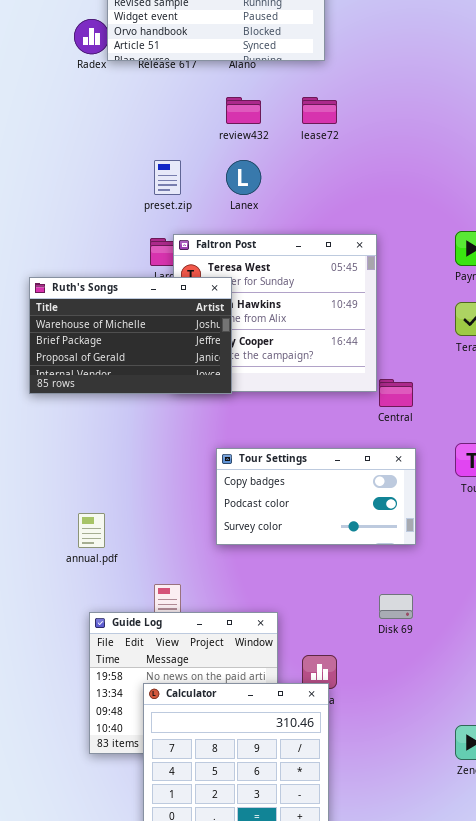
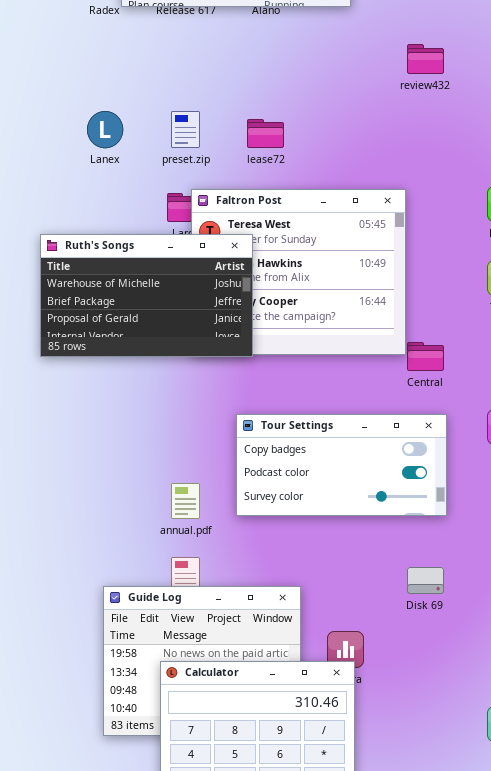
review432: [226,97,261,124] -> [407,44,444,74], moved
lease72: [302,97,337,124] -> [247,119,284,148], moved
Lanex: [226,160,261,195] -> [87,111,123,148], moved
annual.pdf: [78,513,105,548] -> [171,483,200,519], moved

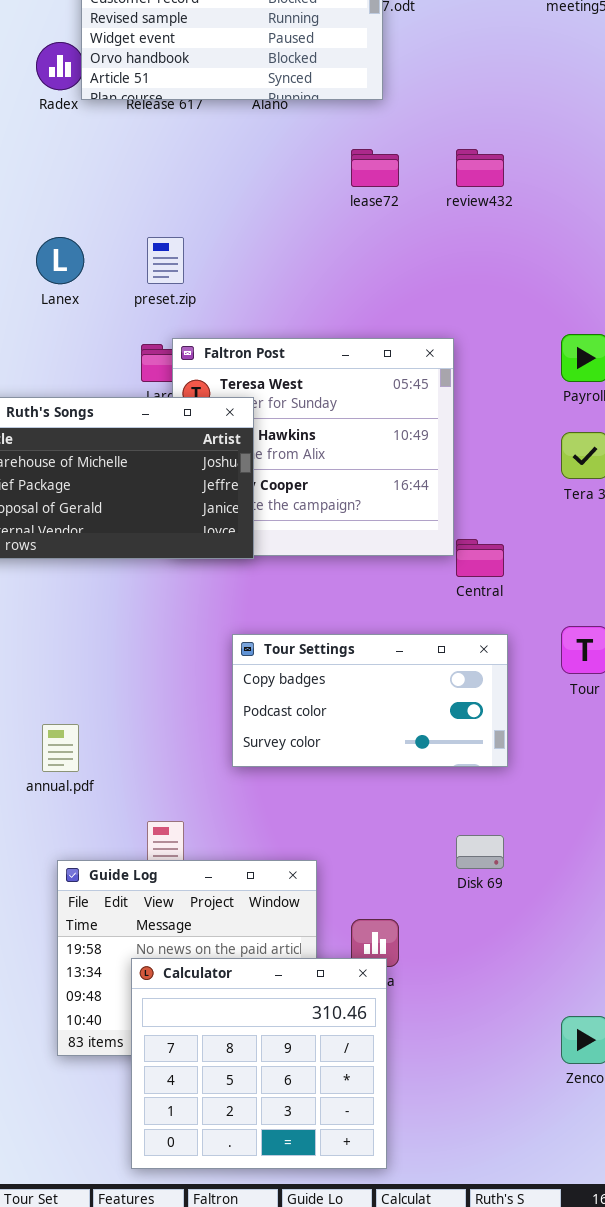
lease72: [247,119,284,148] -> [351,149,399,187], moved
annual.pdf: [171,483,200,519] -> [42,724,79,772], moved

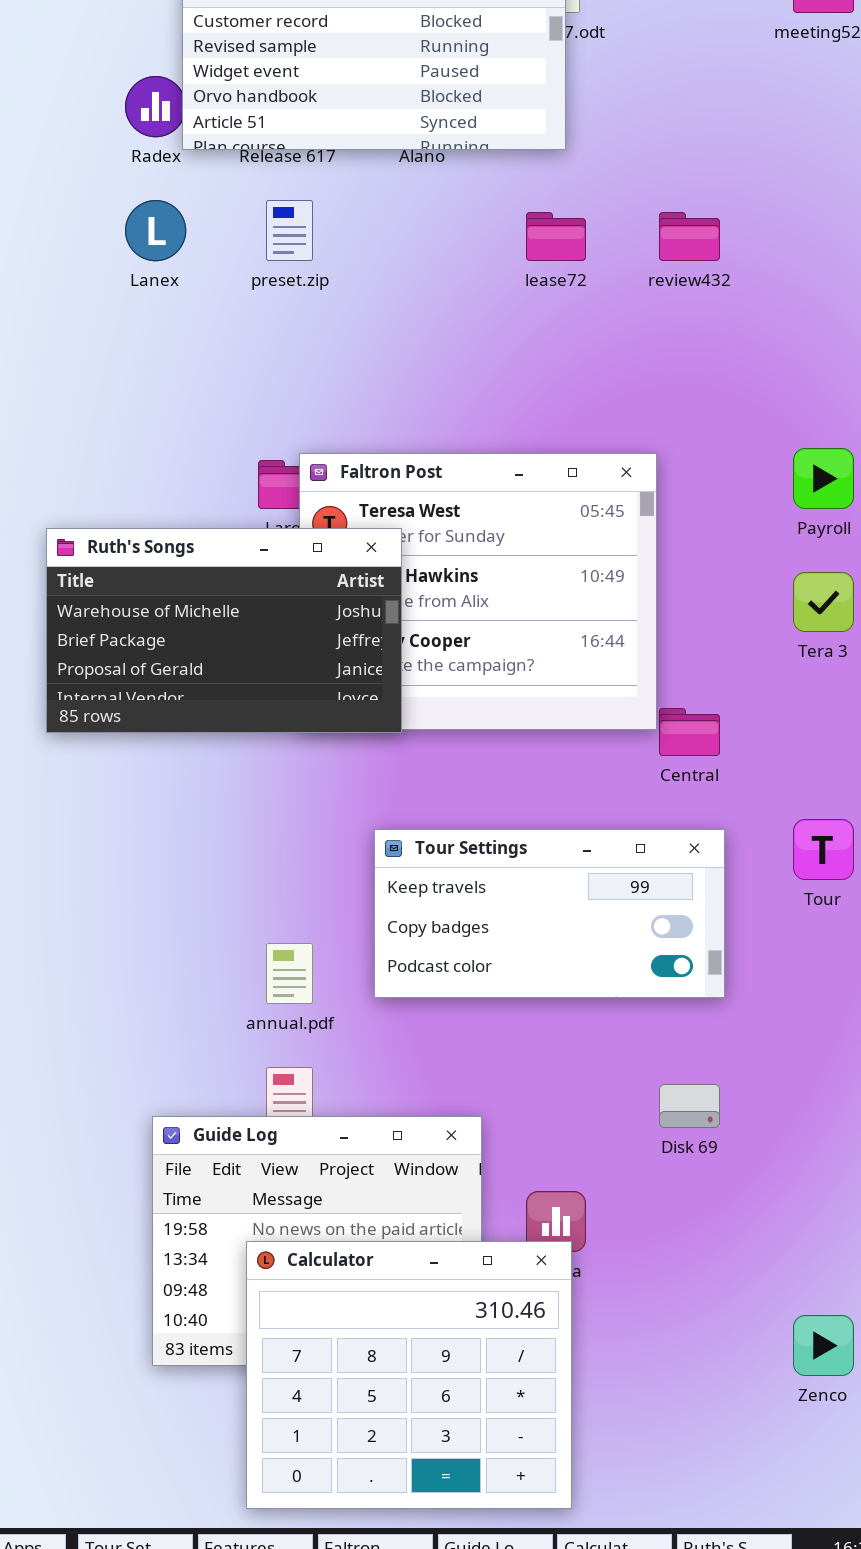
Lanex: [36,237,84,284] -> [125,200,186,261], moved
preset.zip: [147,237,184,284] -> [266,200,313,261], moved
Tour Settings: [232,634,508,767] -> [374,829,725,998], scrolled up 1 row
annual.pdf: [42,724,79,772] -> [266,943,313,1004], moved

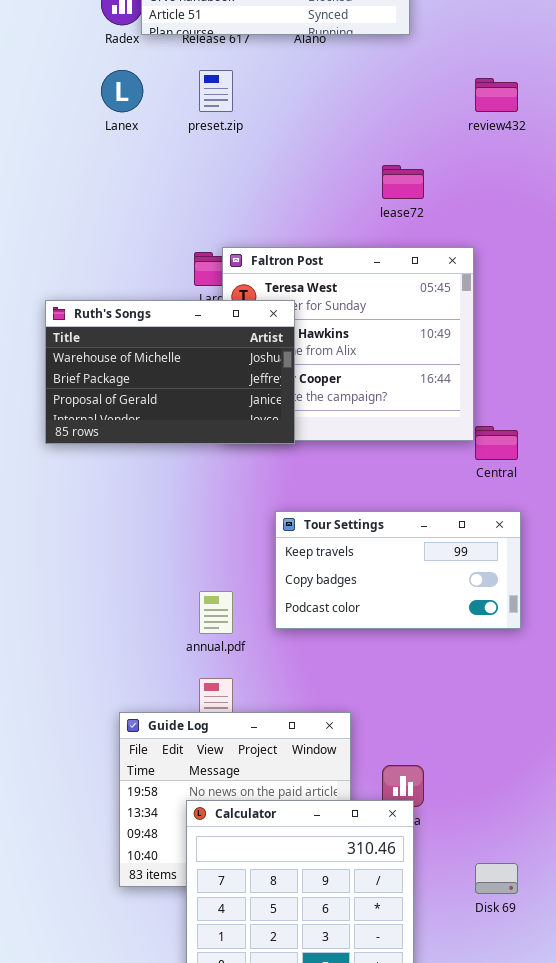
lease72: [526,212,586,261] -> [382,165,424,199], moved
Disk 69: [659,1084,720,1128] -> [475,863,518,894], moved

